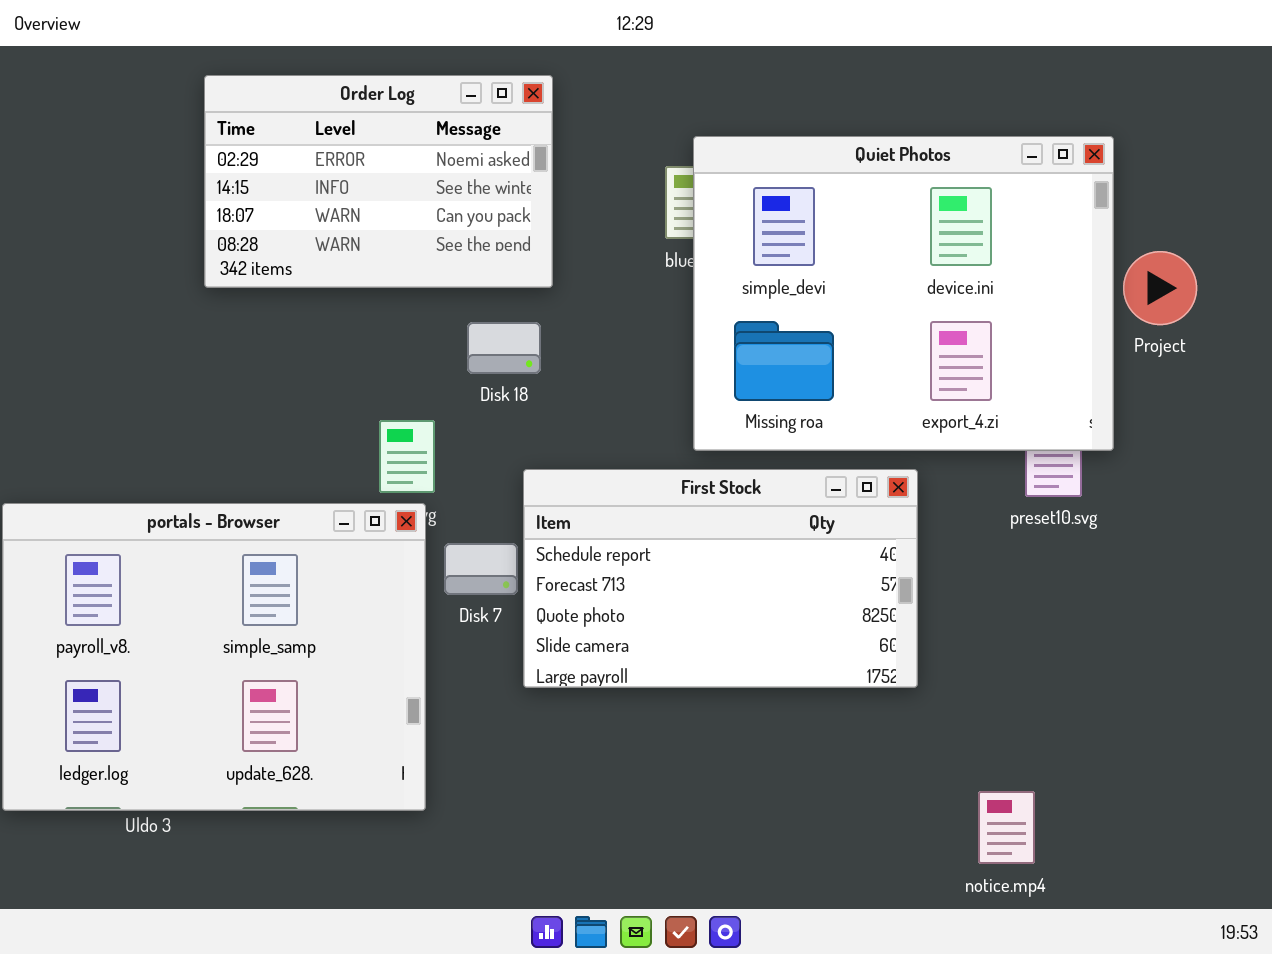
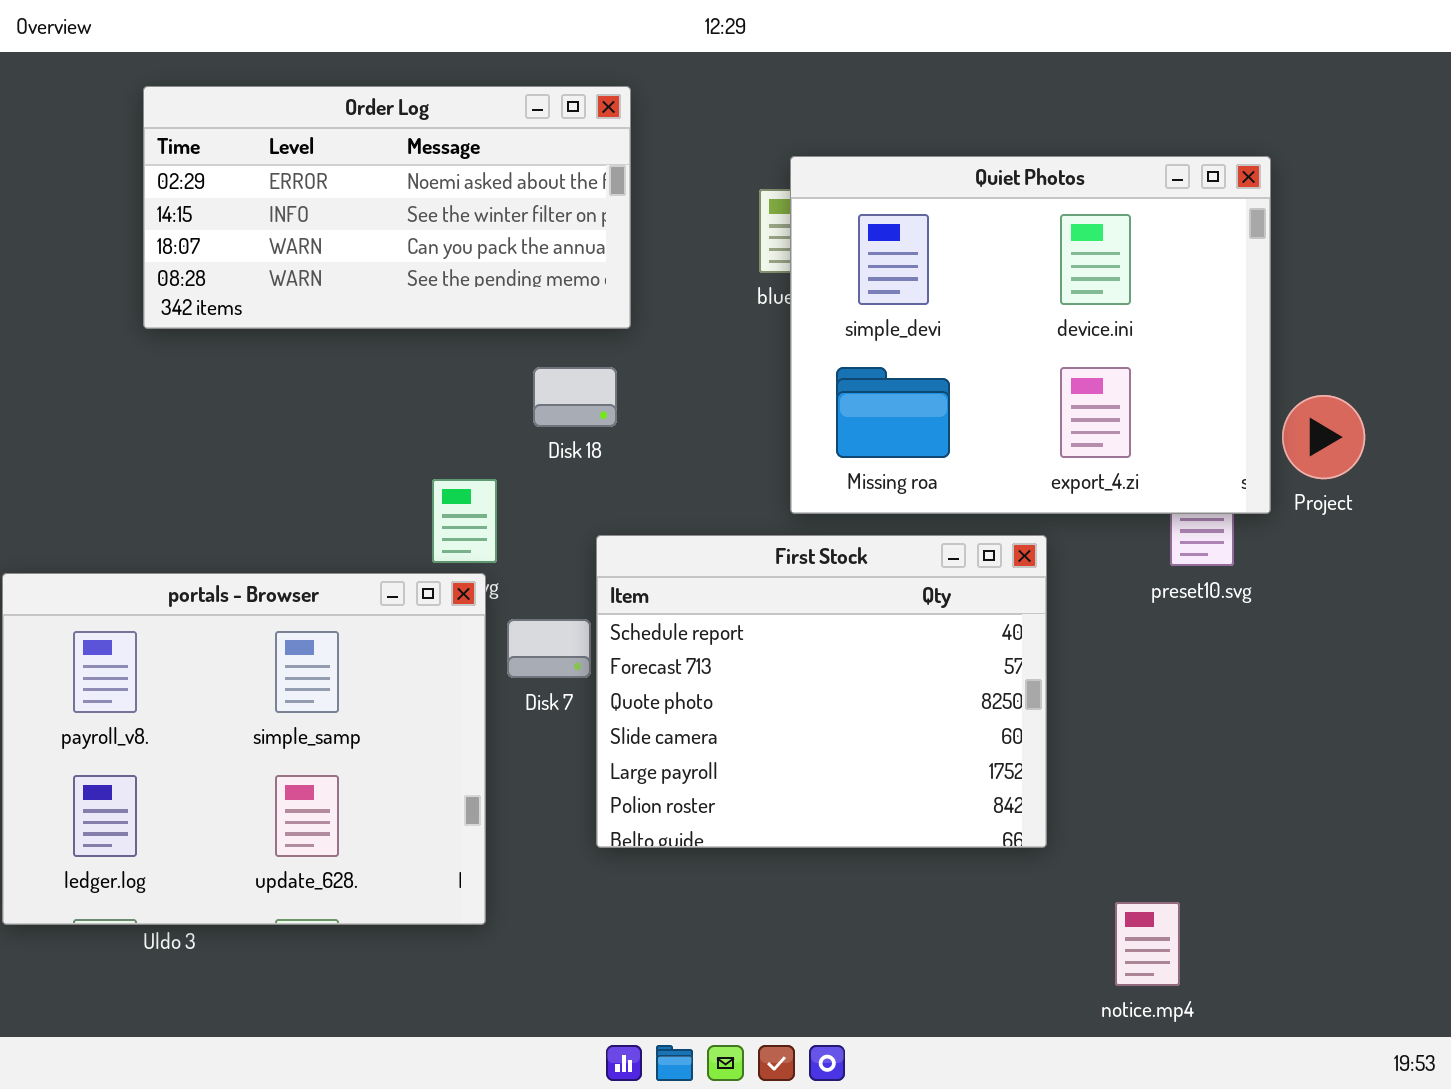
Order Log: [204,75,553,288] -> [143,86,631,329], resized
Project: [1123,251,1197,325] -> [1282,395,1365,479], moved
First Stock: [523,469,918,688] -> [596,535,1047,848], resized

